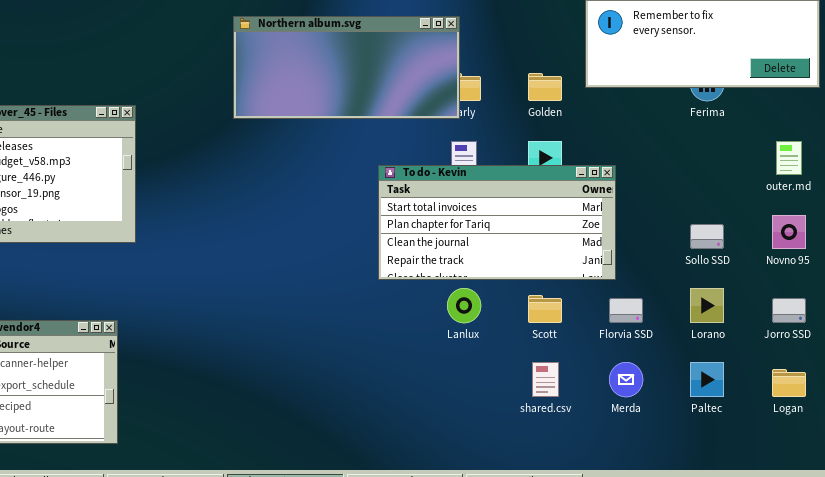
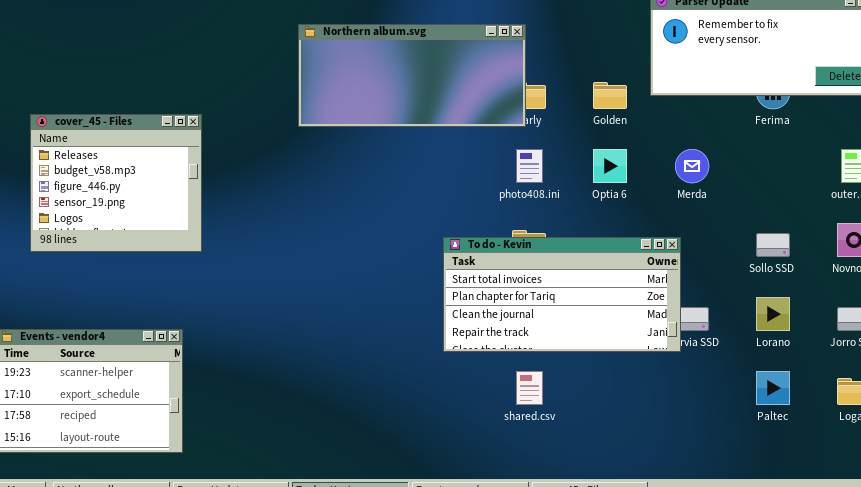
To do - Kevin: [378,165,616,280] -> [443,237,681,352], moved
shared.csv: [532,362,559,397] -> [516,371,543,405], moved
Merda: [609,362,643,397] -> [675,149,709,183], moved

